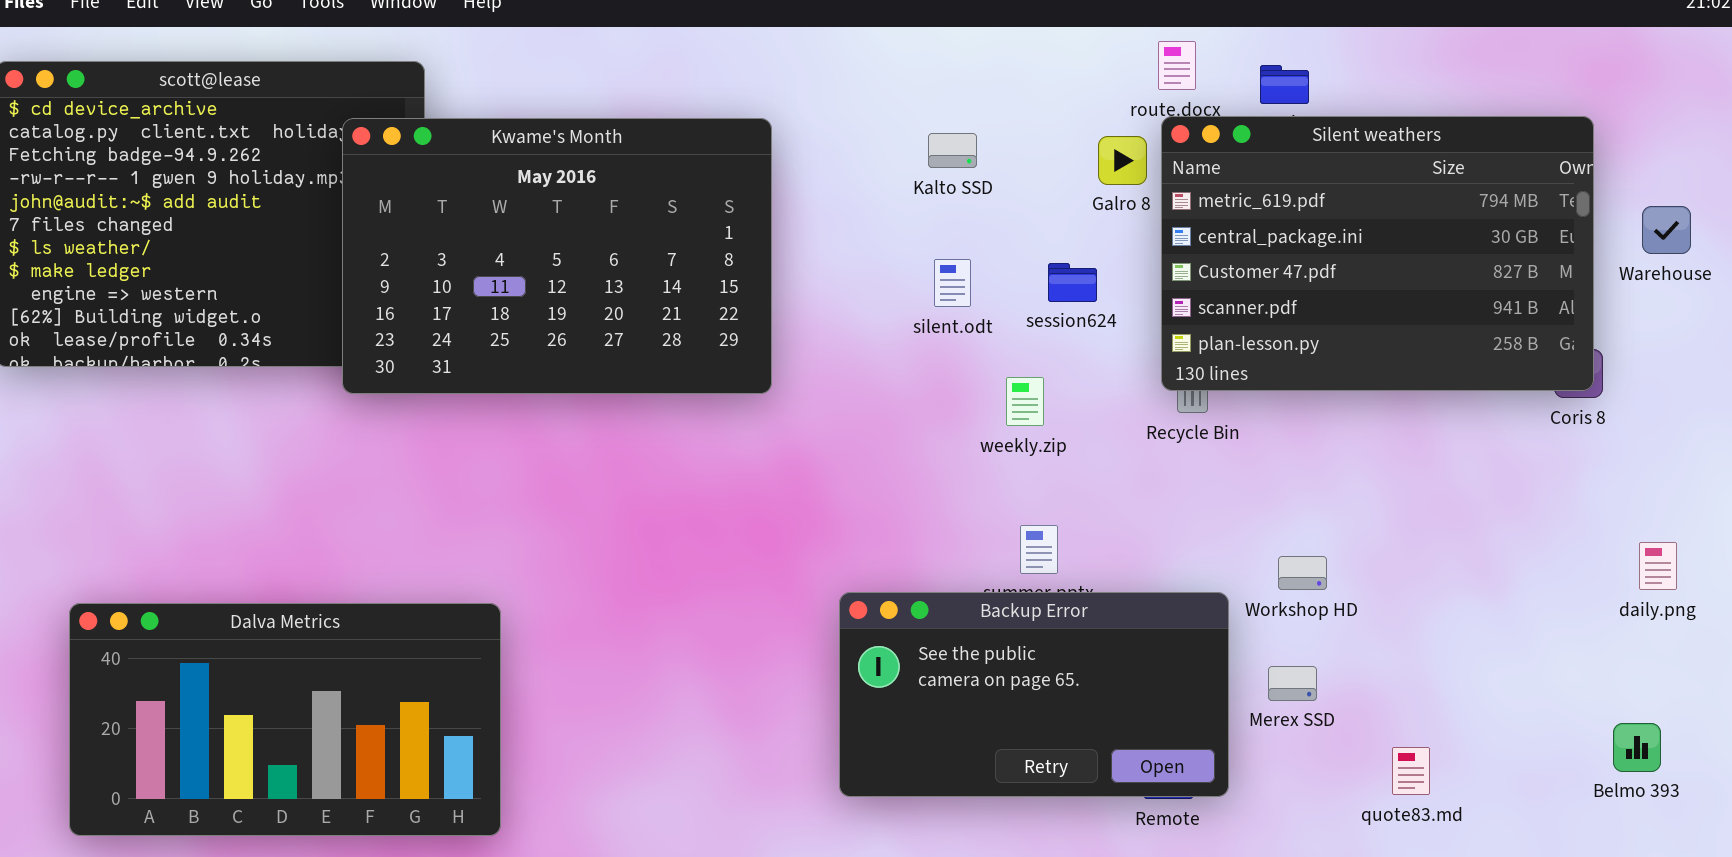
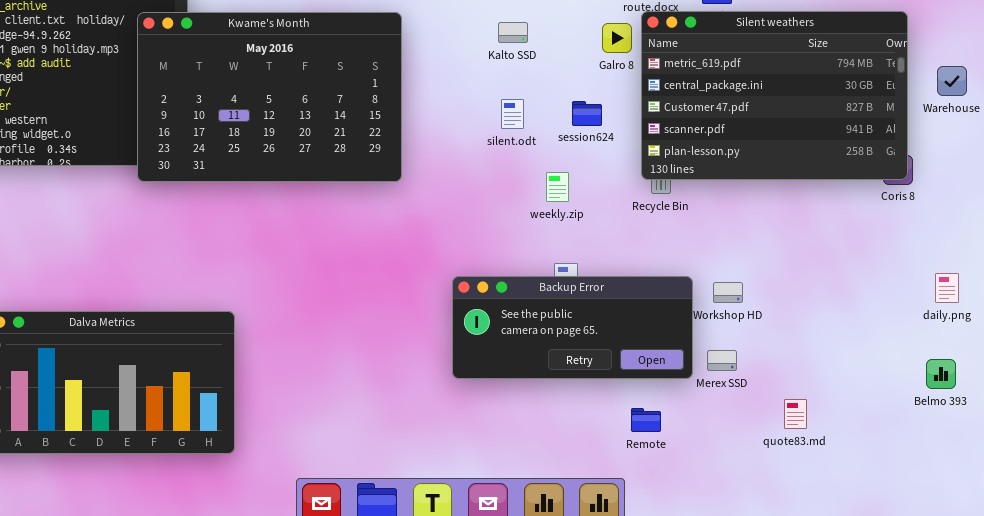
Backup Error: [839,592,1229,797] -> [452,276,693,379], moved, resized
Belmo 393: [1613,723,1661,772] -> [926,359,956,389], moved

